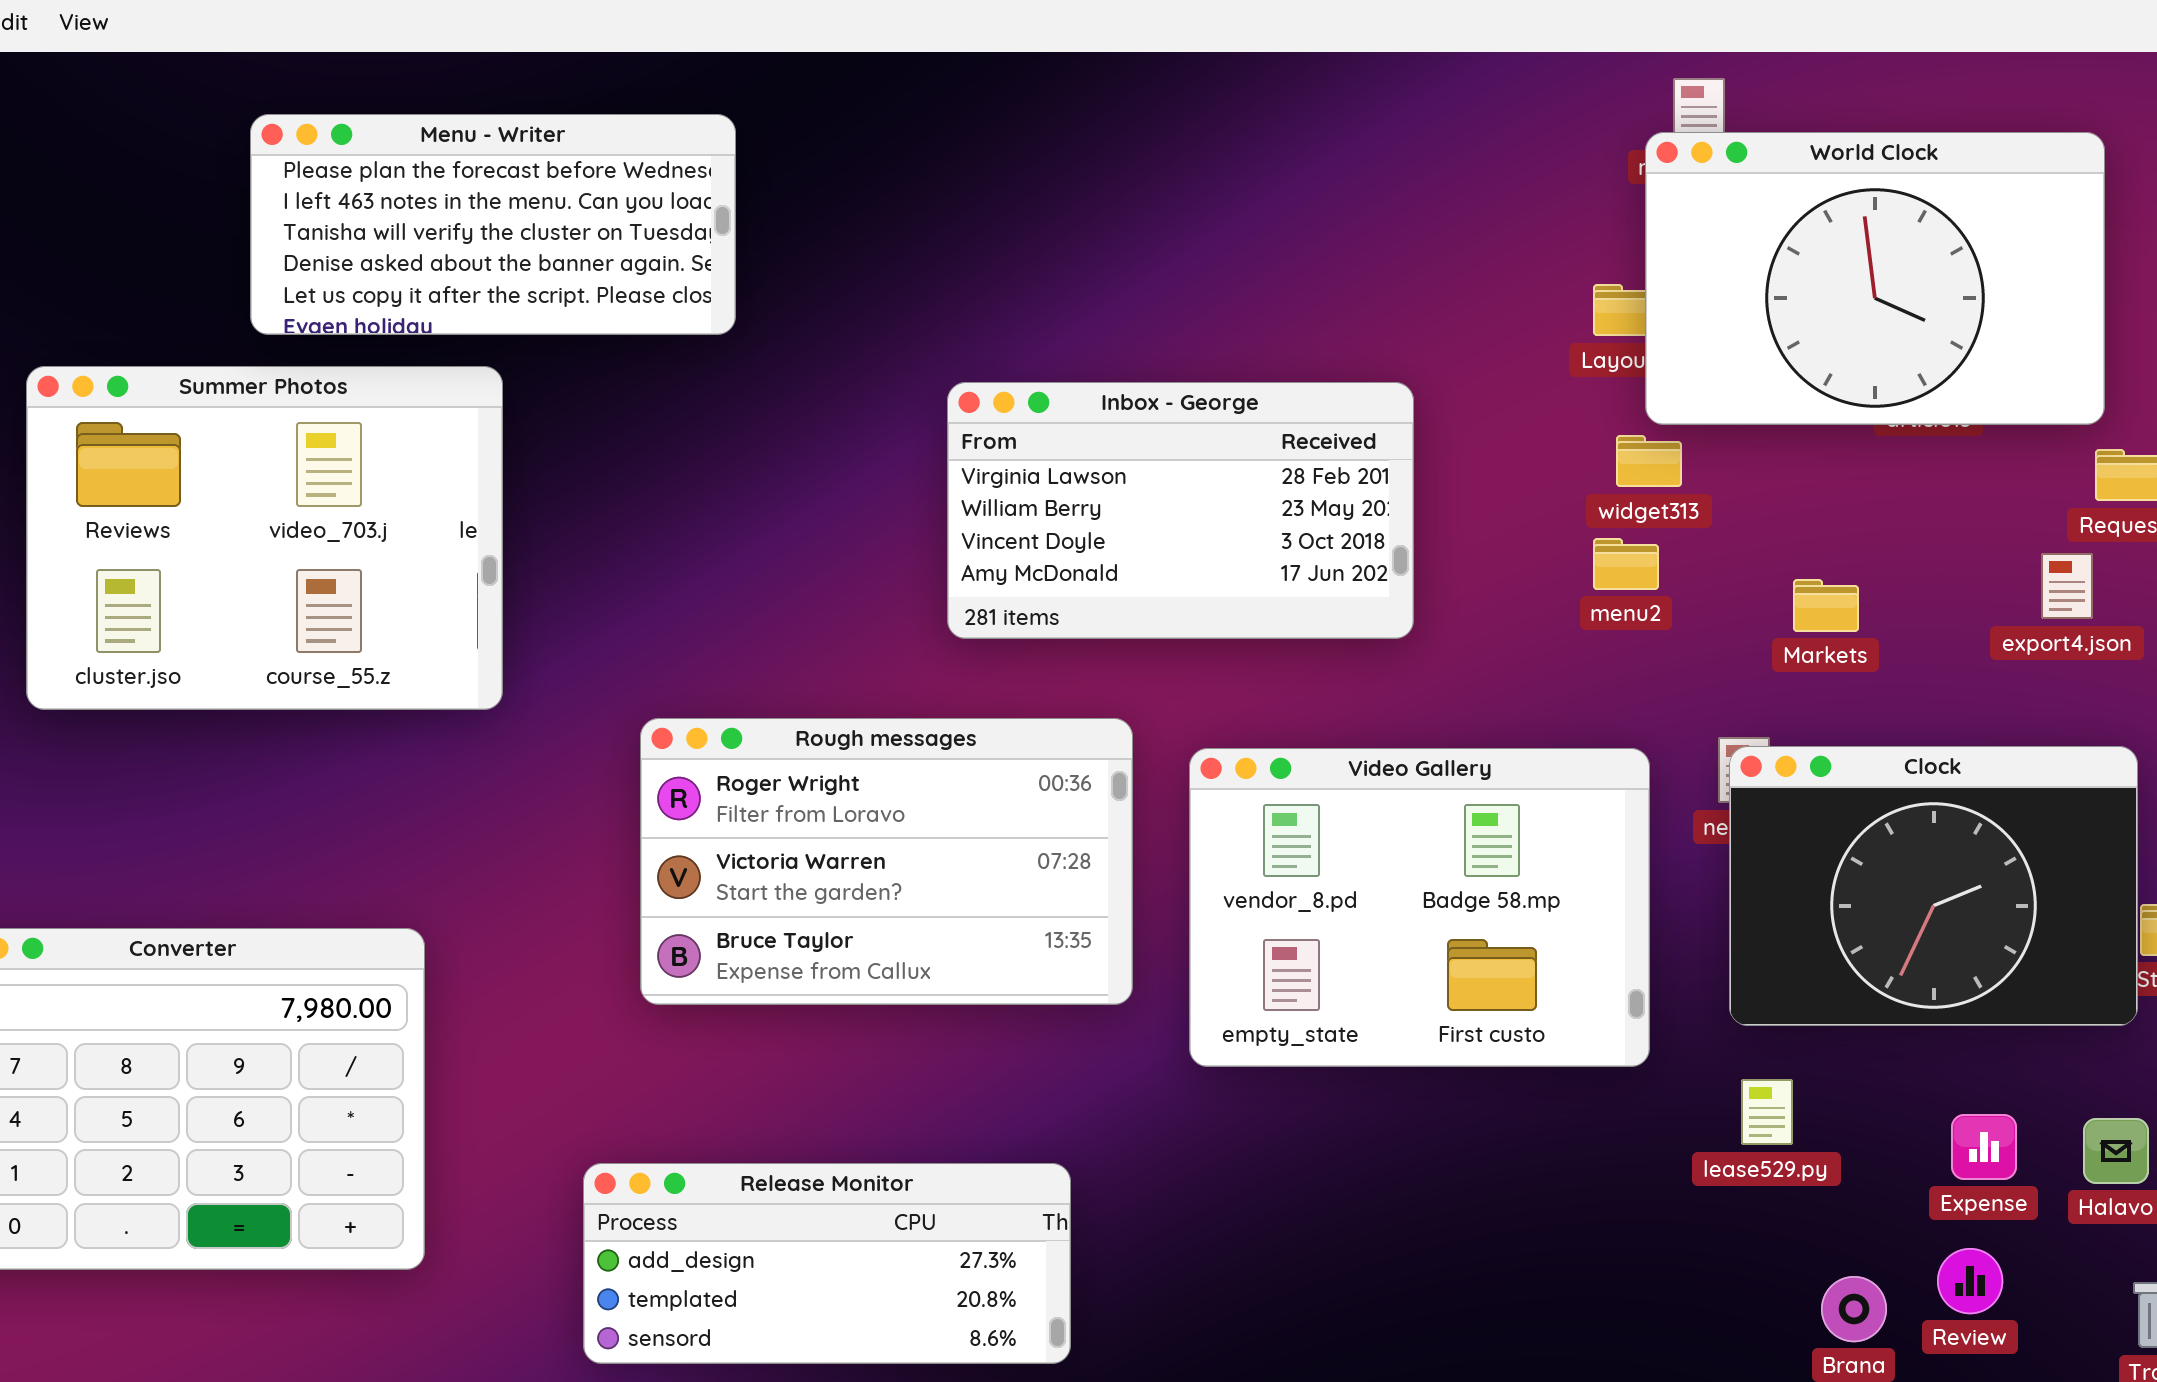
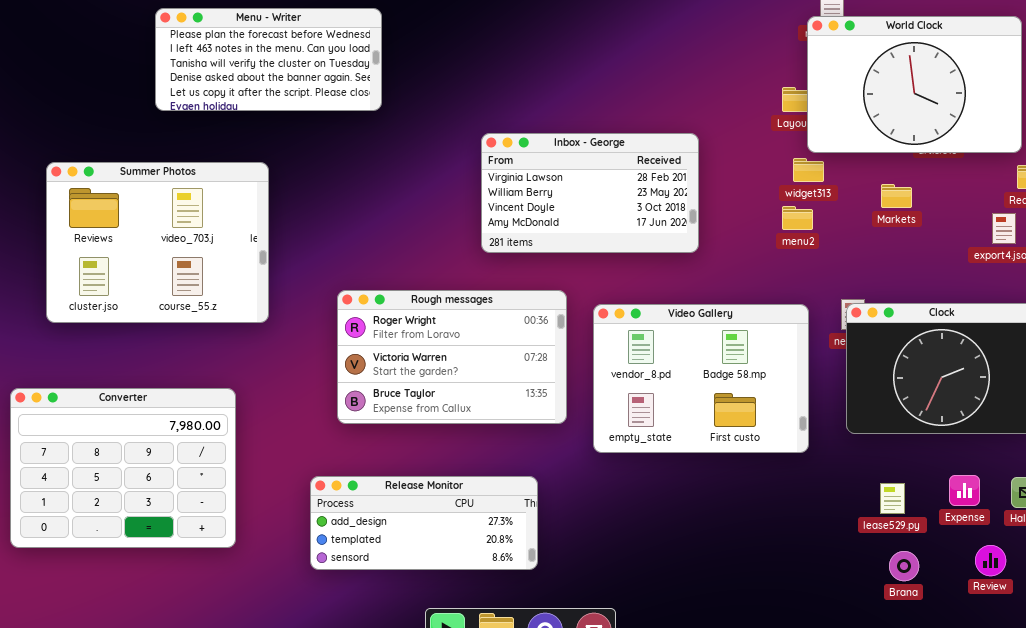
Summer Photos: [26,366,503,710] -> [46,162,269,323], moved
Markets: [1793,579,1859,632] -> [881,184,912,208], moved
lease529.py: [1741,1079,1793,1145] -> [880,483,905,514], moved
Release Monitor: [583,1163,1071,1364] -> [310,476,538,570], moved
Review: [1937,1248,2003,1314] -> [975,545,1006,576], moved

